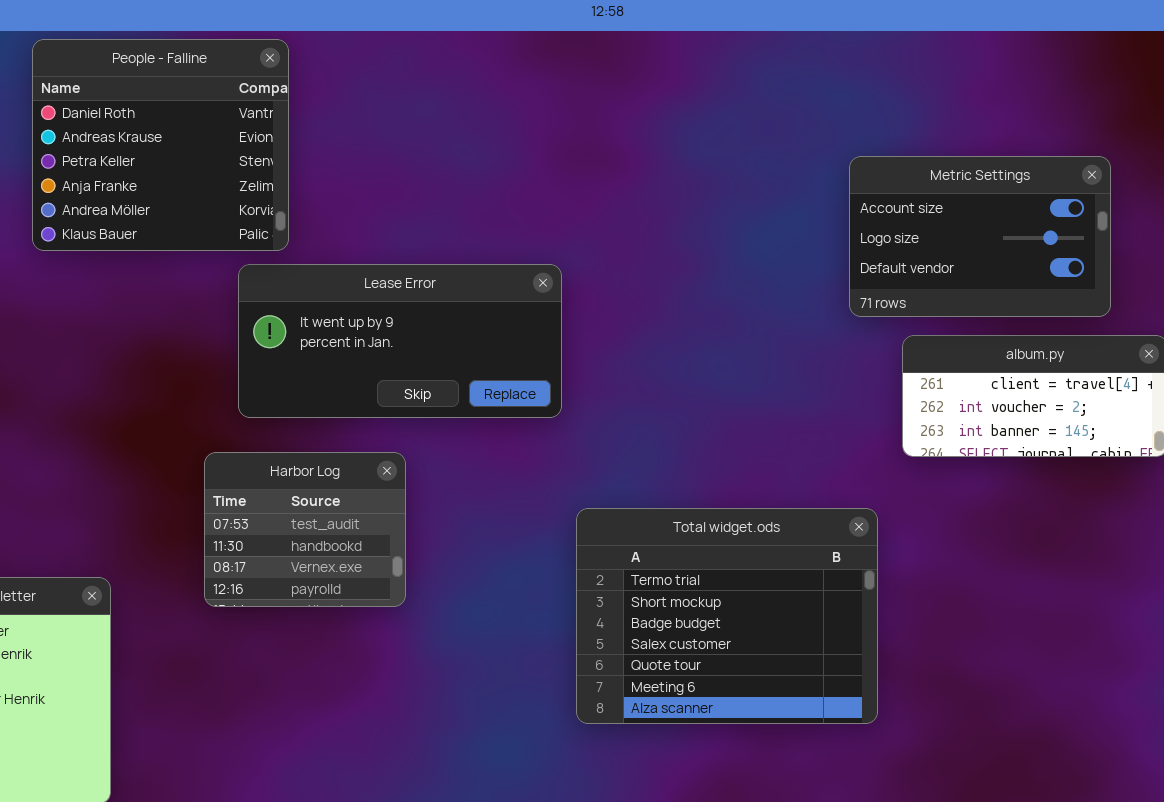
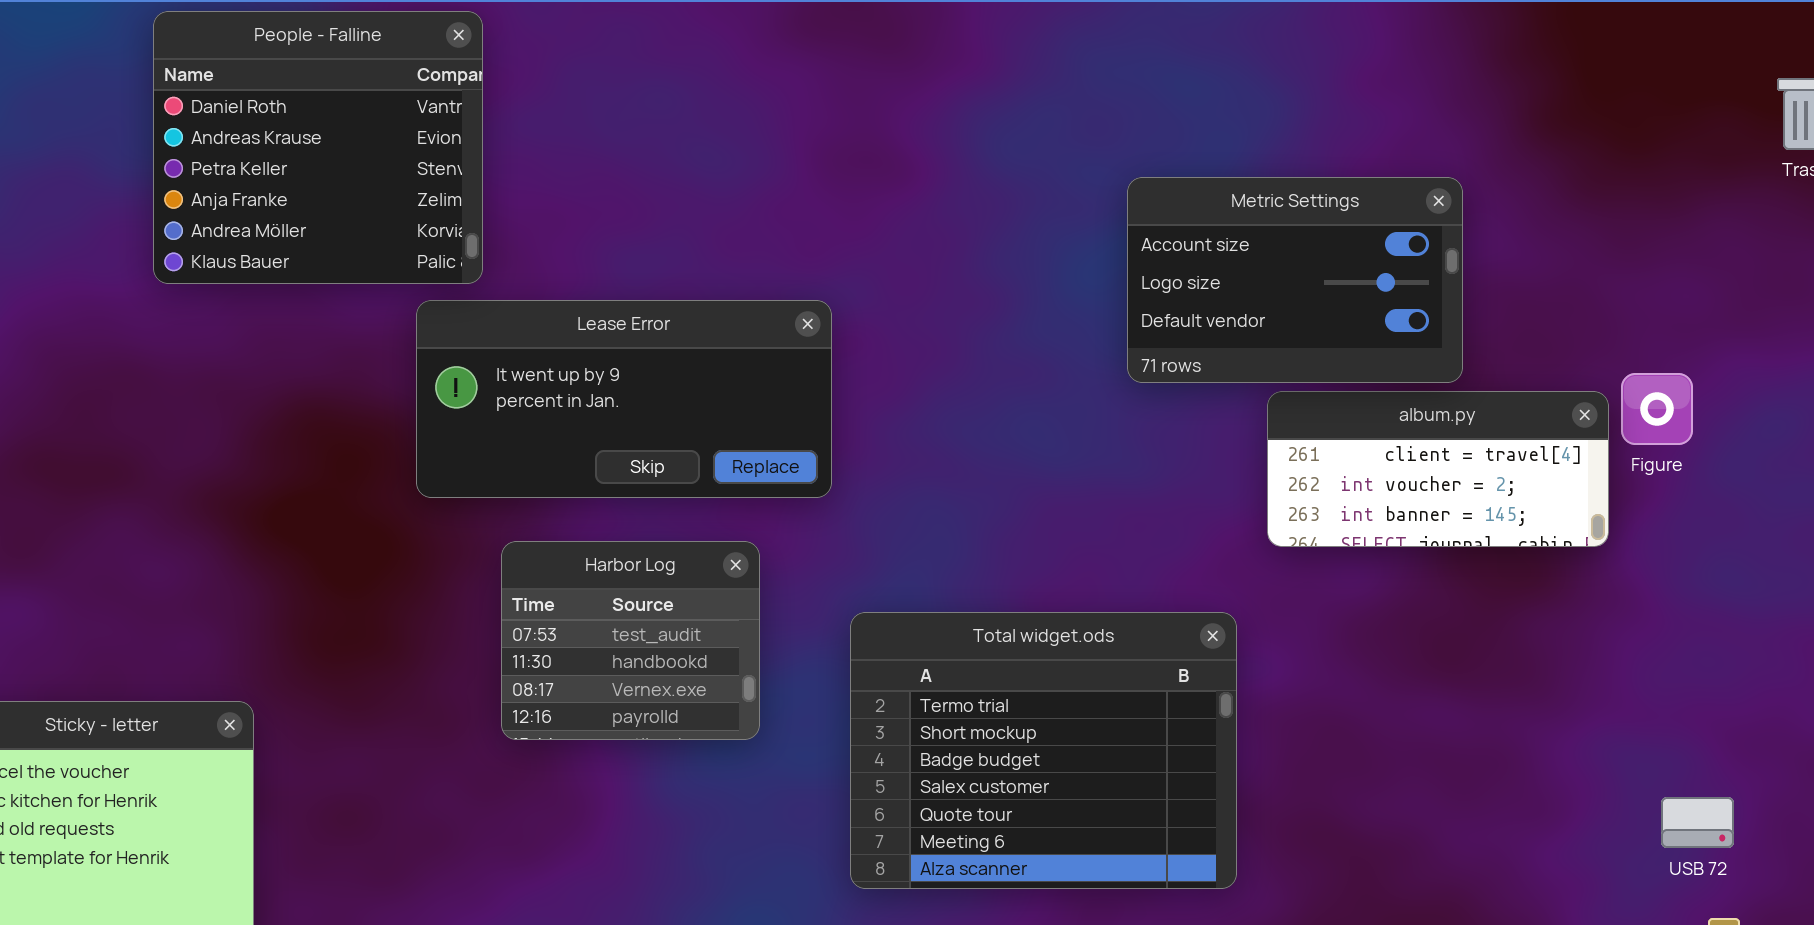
Metric Settings: [849,156,1111,317] -> [1127,177,1463,383], moved
Harbor Log: [204,452,406,607] -> [501,541,760,740], moved

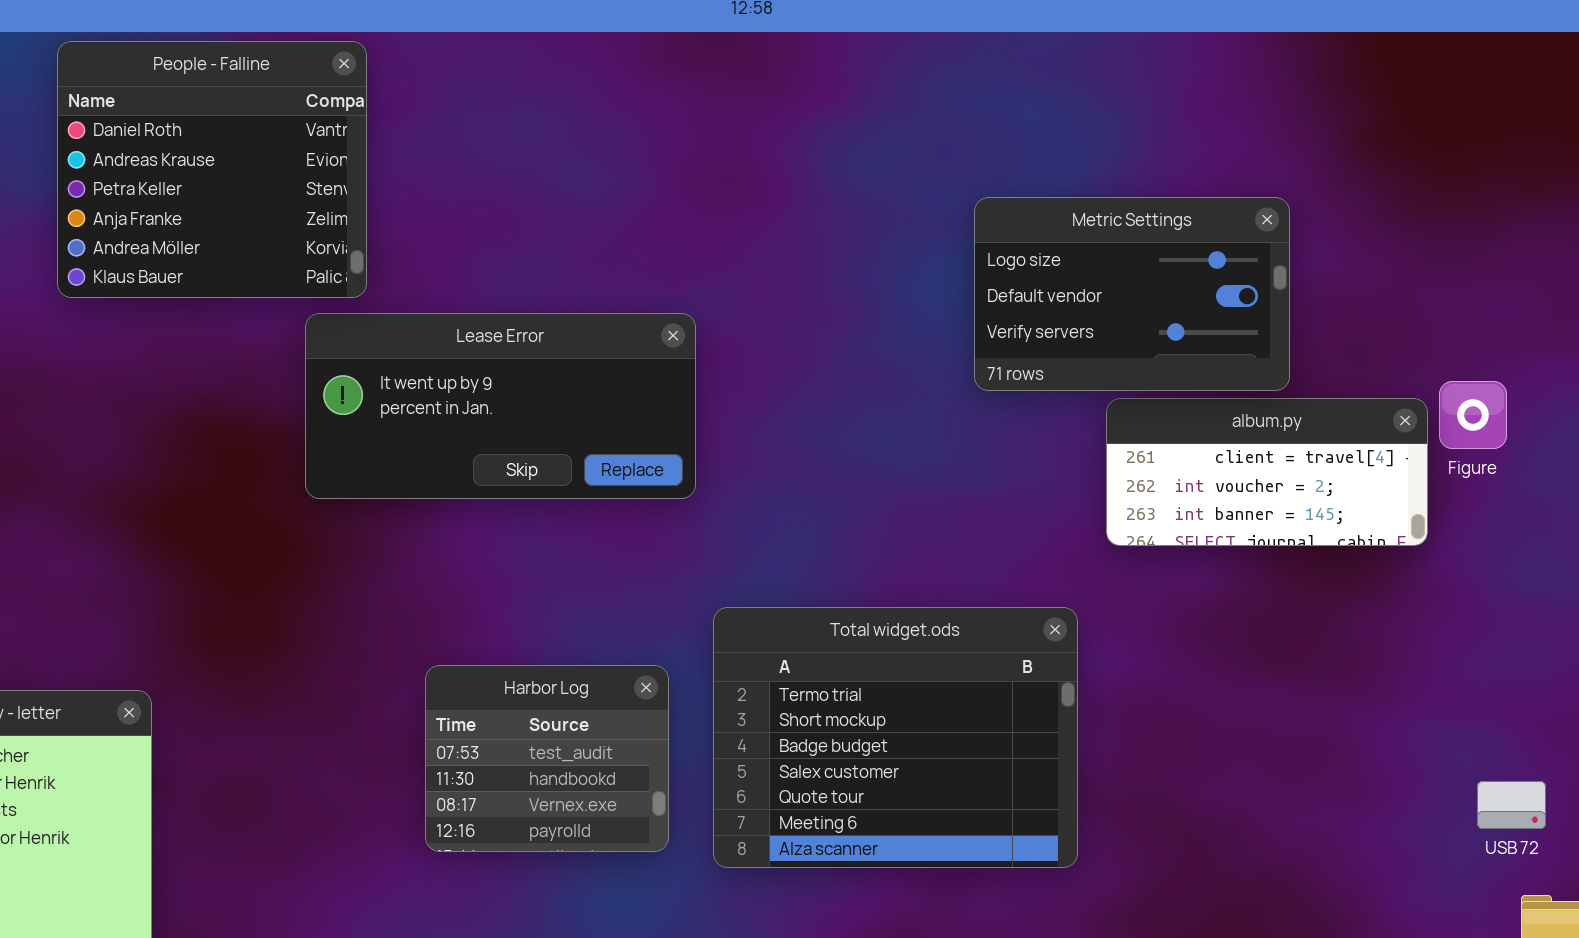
Metric Settings: [1127,177,1463,383] -> [974,197,1290,391], scrolled down 1 row
Harbor Log: [501,541,760,740] -> [425,665,669,852], moved

